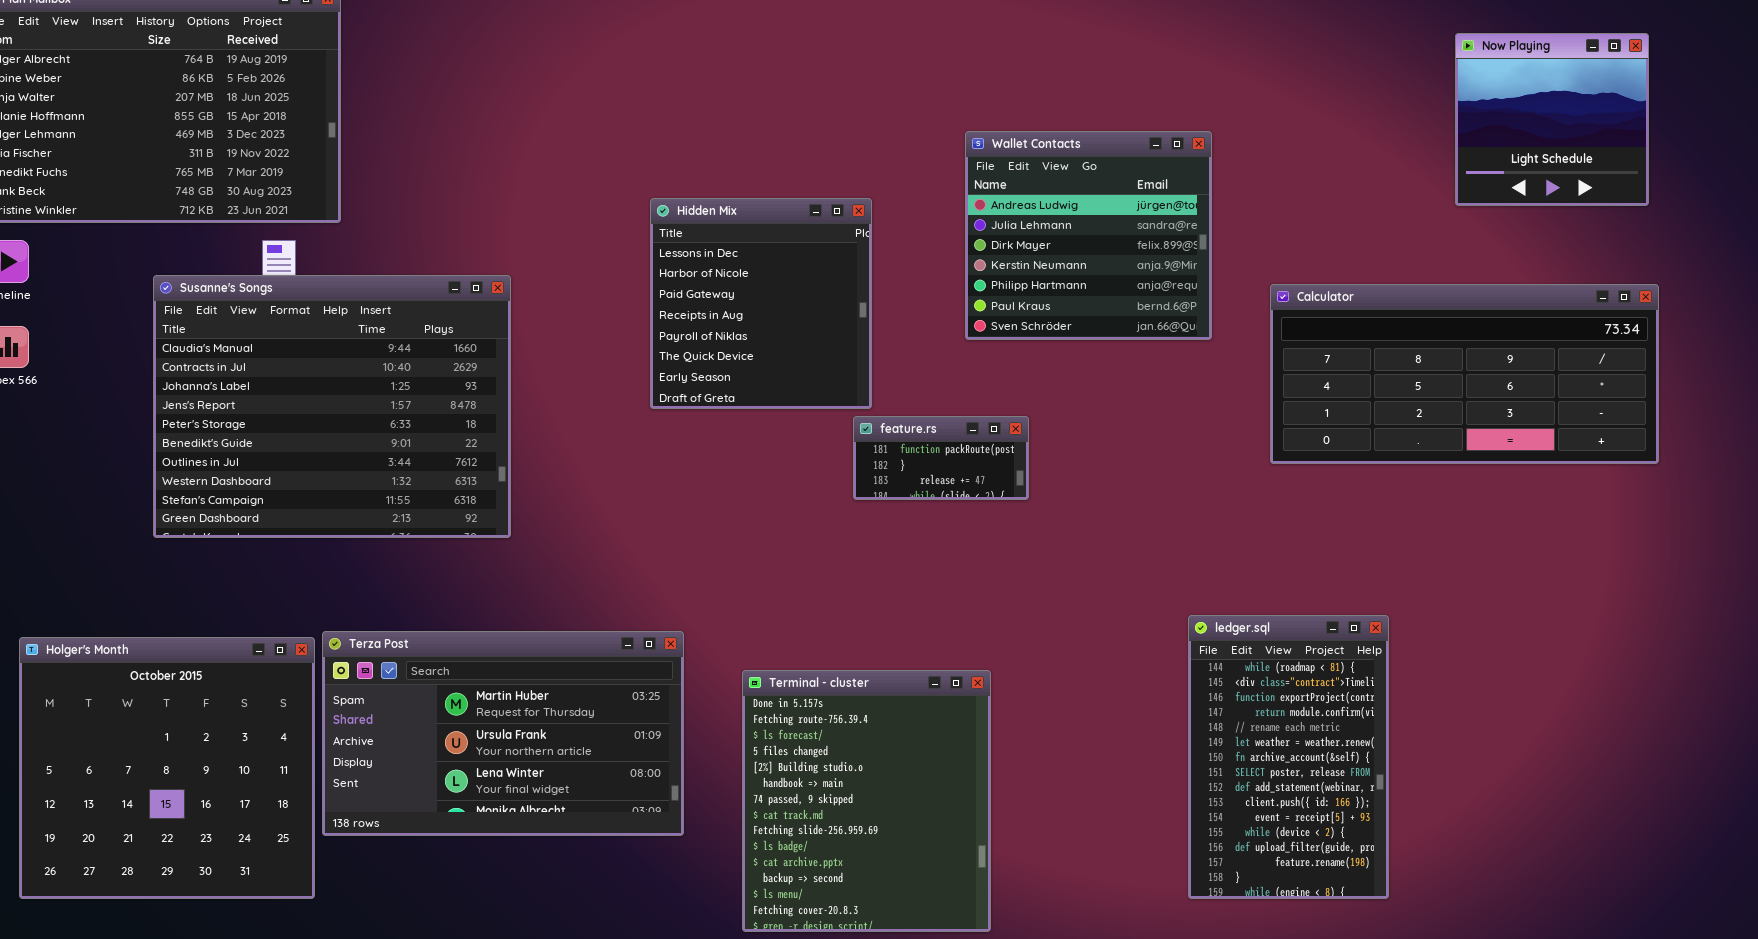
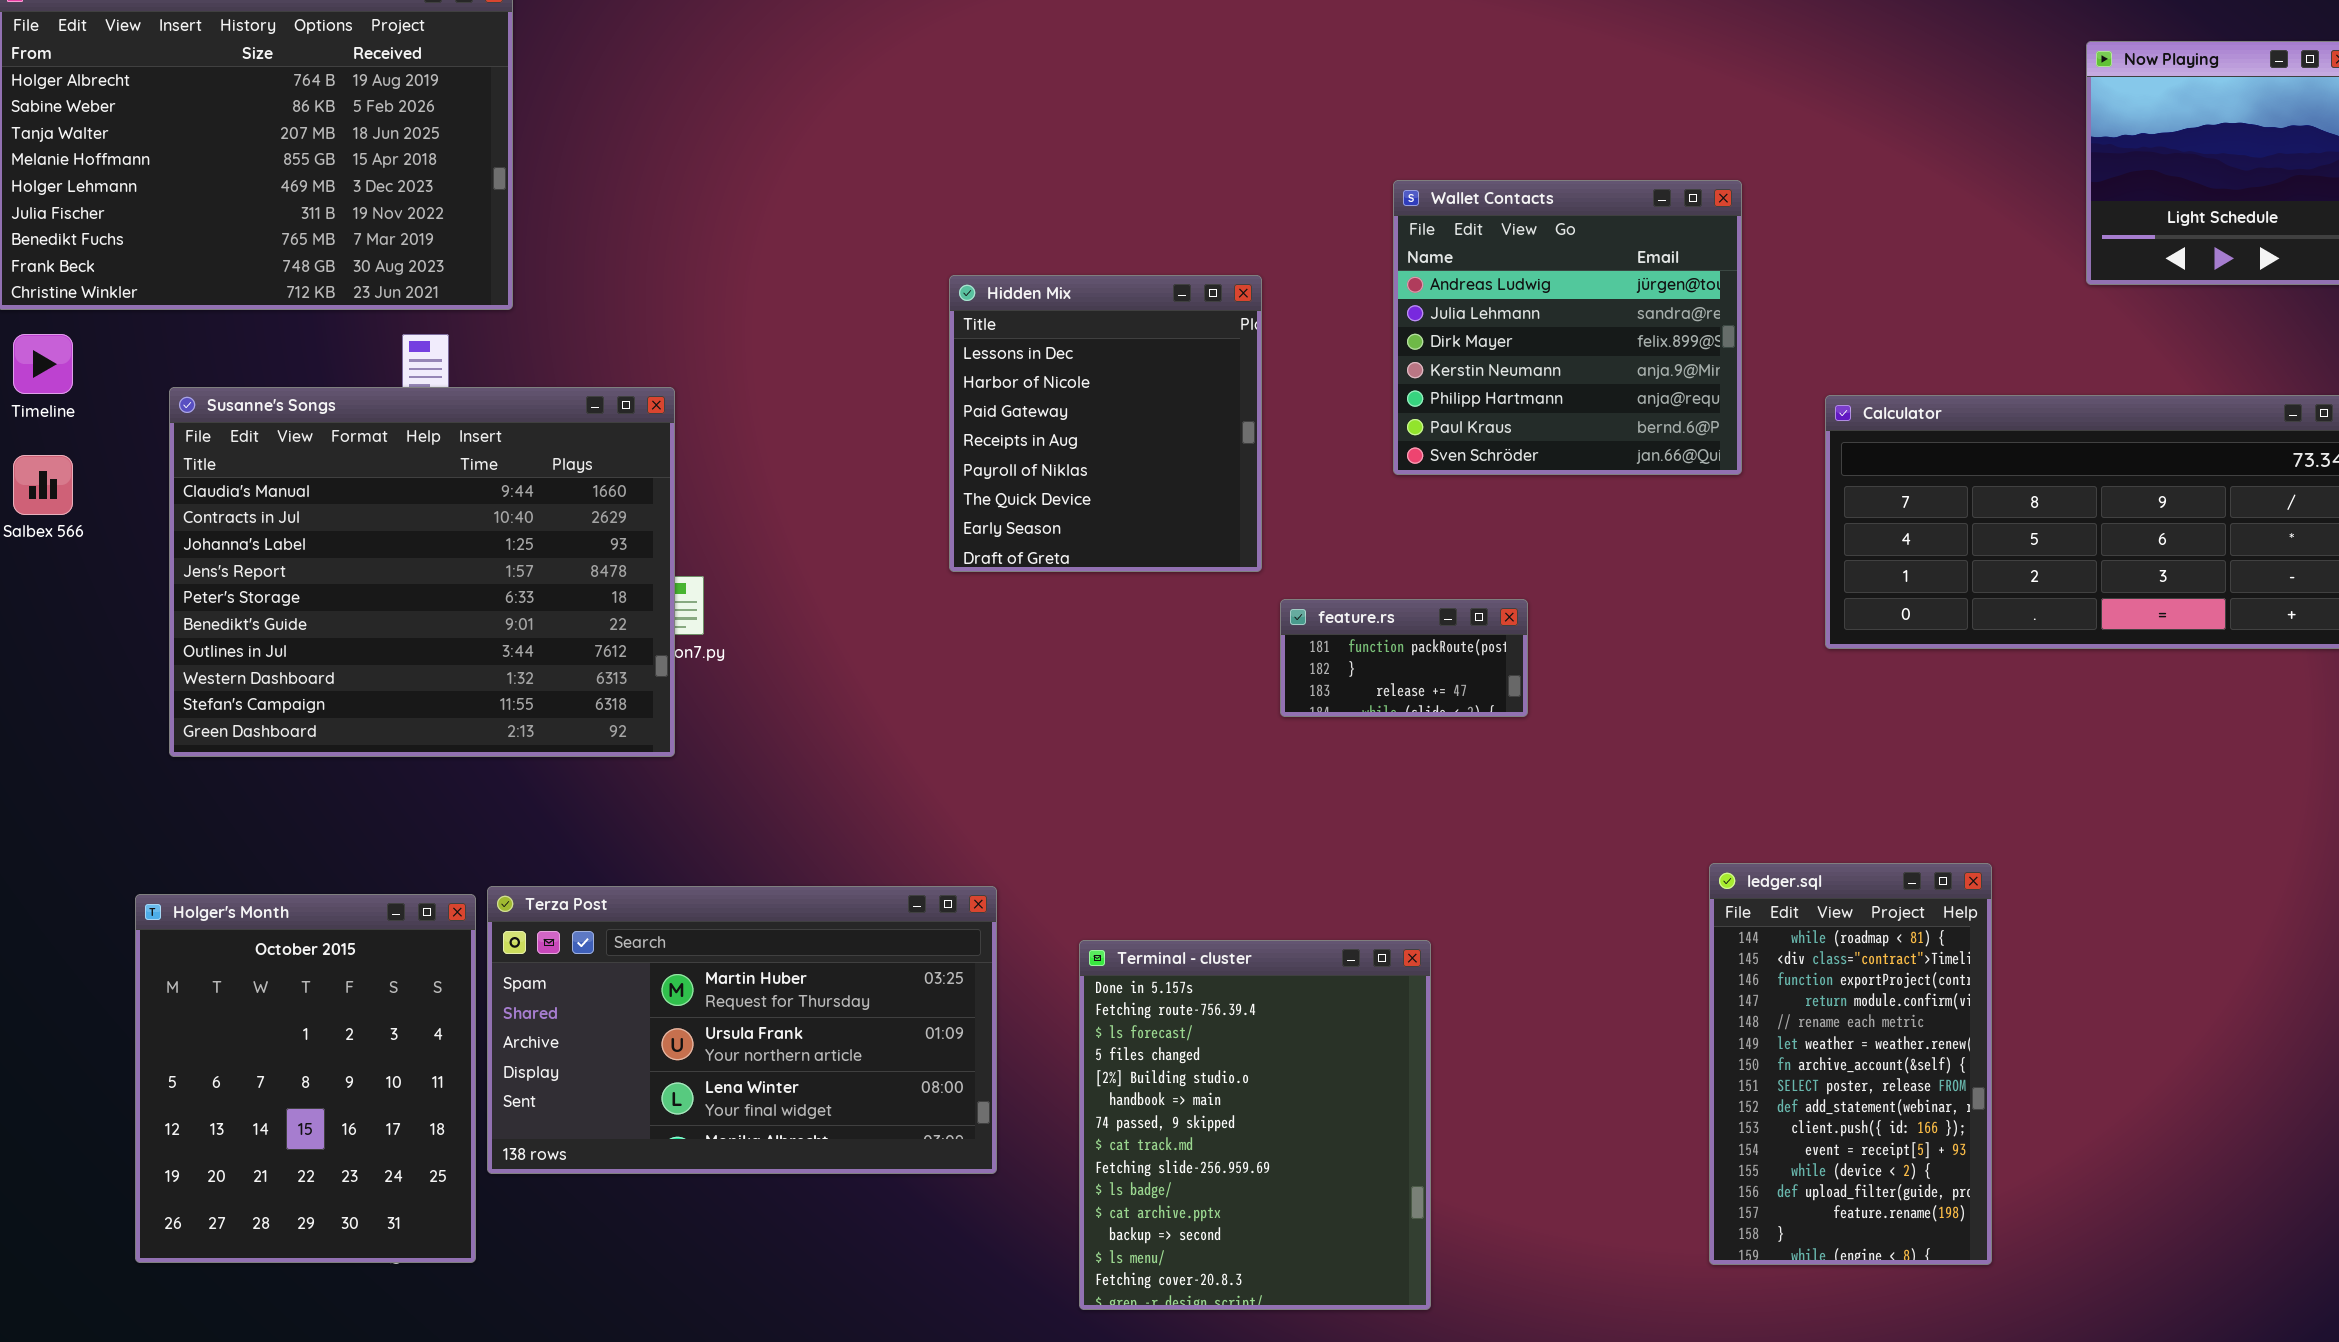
Susanne's Songs: [153,275,511,538] -> [169,387,675,757], moved
feature.rs: [853,416,1029,500] -> [1280,599,1528,717], moved
Holger's Month: [19,637,315,899] -> [135,894,476,1263], resized

